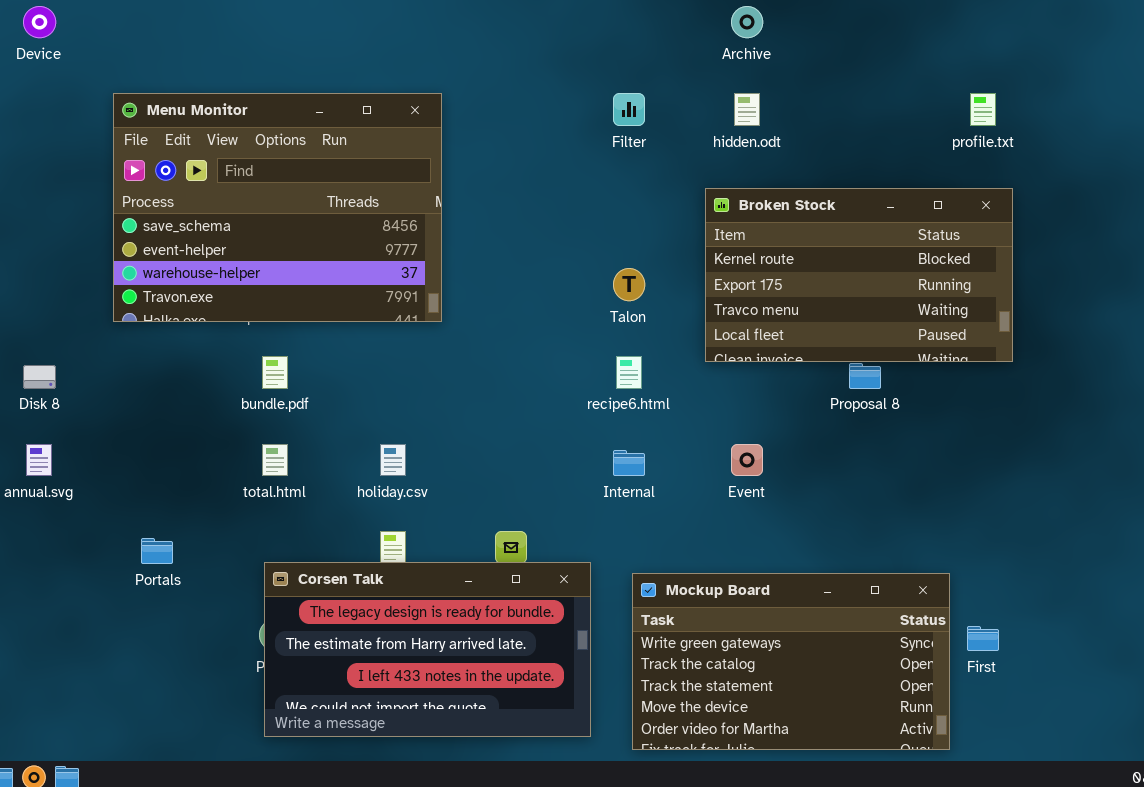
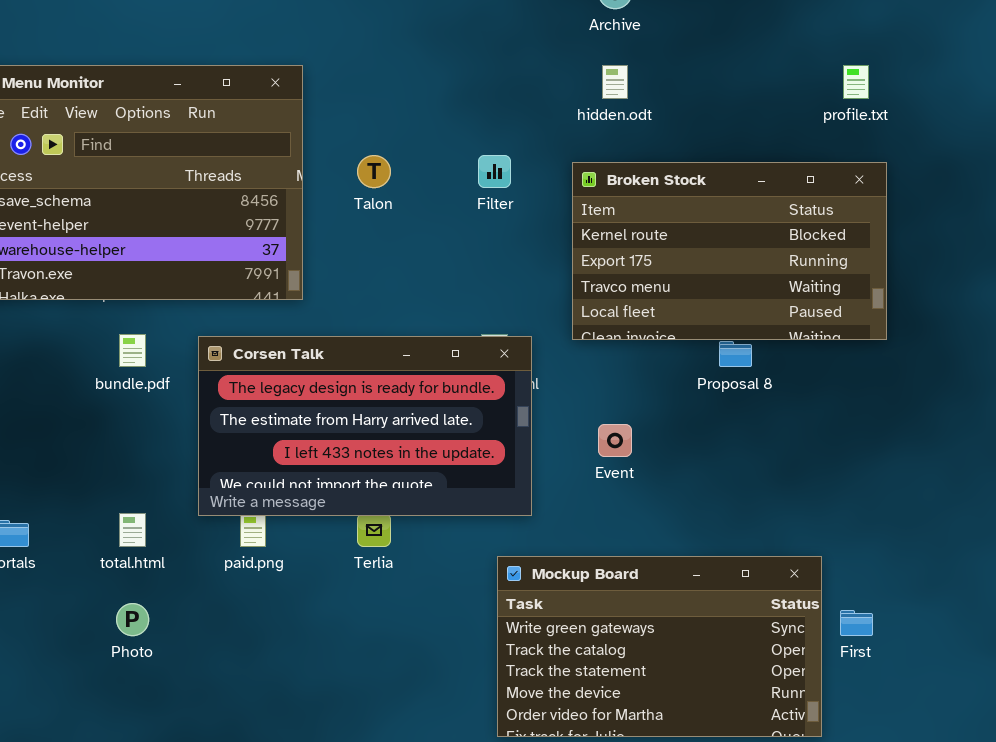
Filter: [613,93,645,126] -> [478,155,511,188], moved
Talon: [613,268,645,301] -> [357,155,391,188], moved
total.html: [262,444,288,476] -> [119,513,146,547], moved
Corsen Talk: [264,562,591,737] -> [198,336,532,516], moved

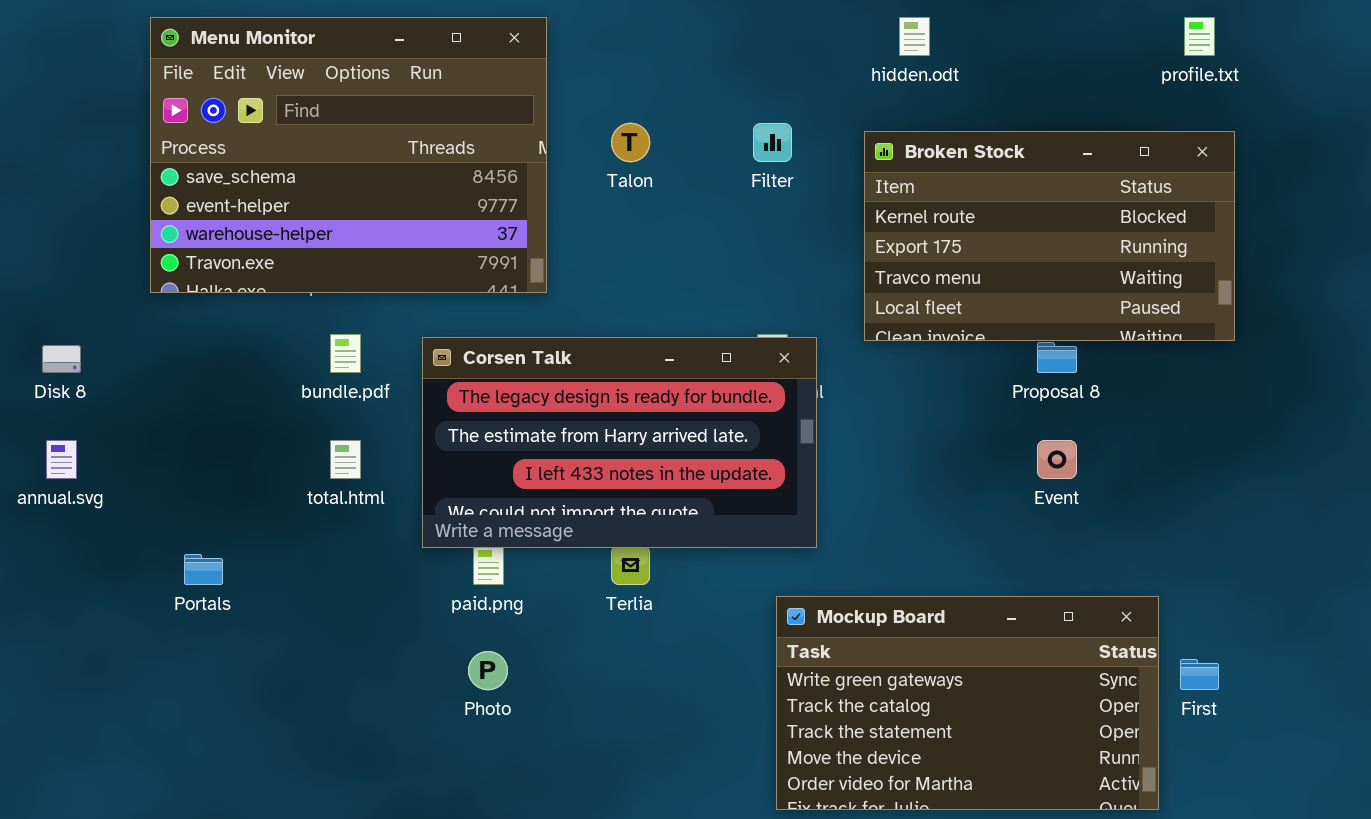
Event: [598,424,632,457] -> [1037,440,1077,479], moved
total.html: [119,513,146,547] -> [330,440,361,479], moved
Photo: [116,603,149,636] -> [468,651,508,690], moved

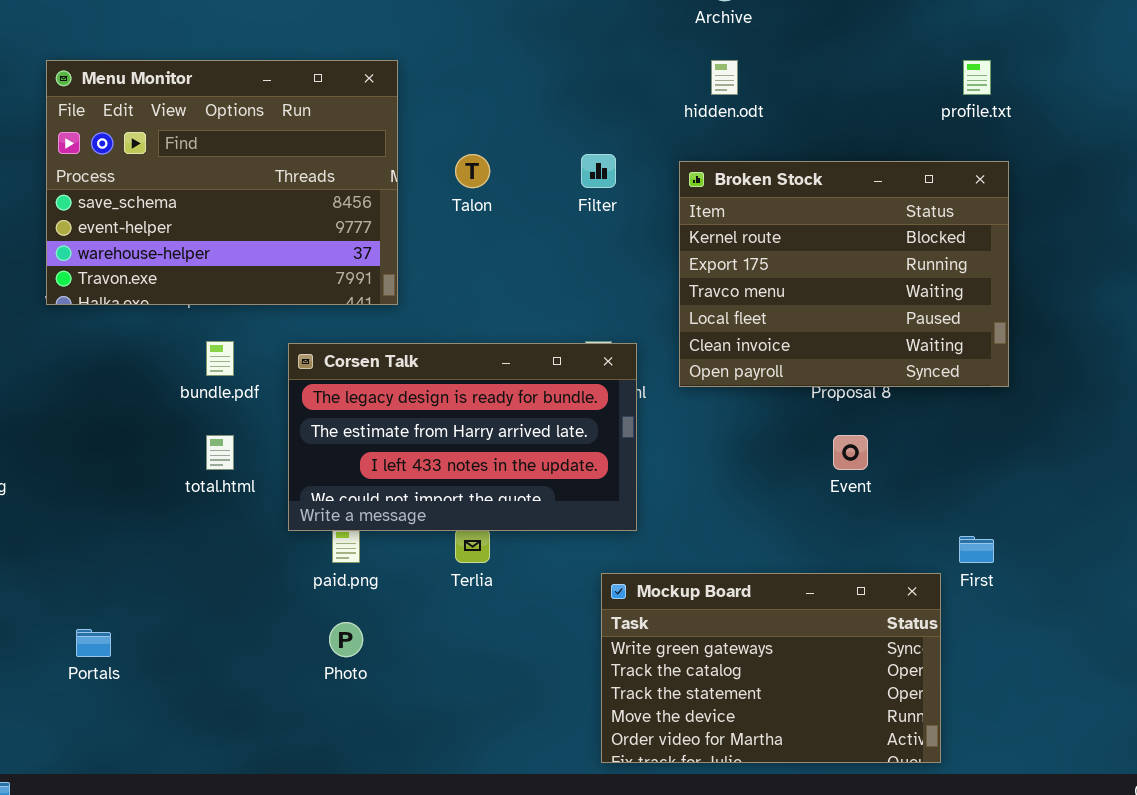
Broken Stock: [864,131,1235,341] -> [679,161,1009,387], resized
Portals: [184,554,223,585] -> [76,629,111,657], moved
First: [1180,659,1219,690] -> [959,536,994,563], moved

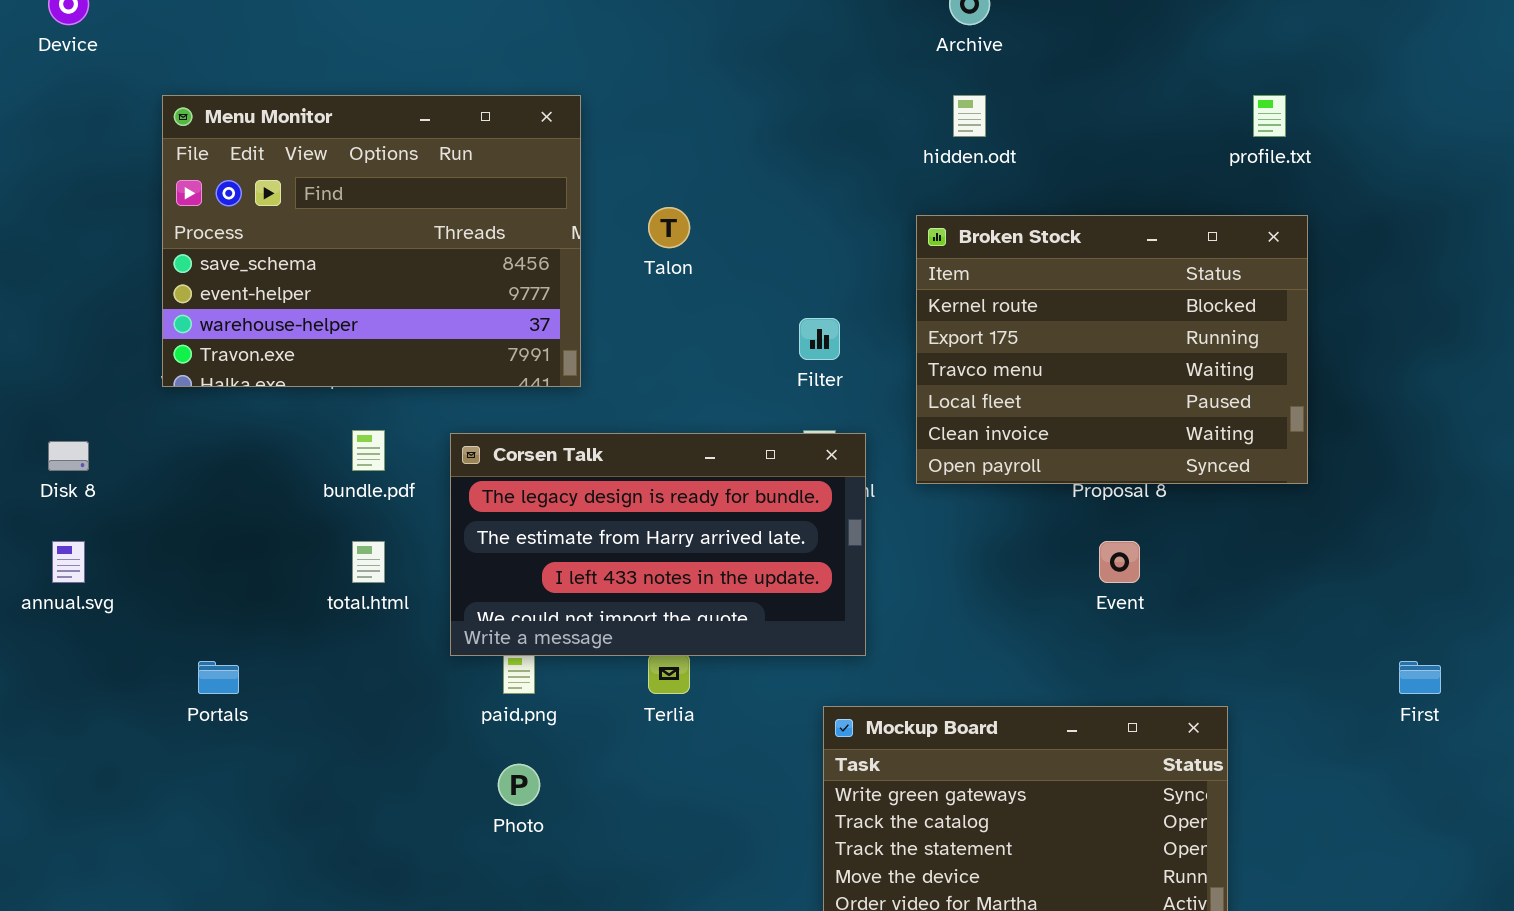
Filter: [581,154,616,188] -> [799,318,840,360], moved
First: [959,536,994,563] -> [1399,661,1441,694], moved
Portals: [76,629,111,657] -> [198,661,239,694], moved

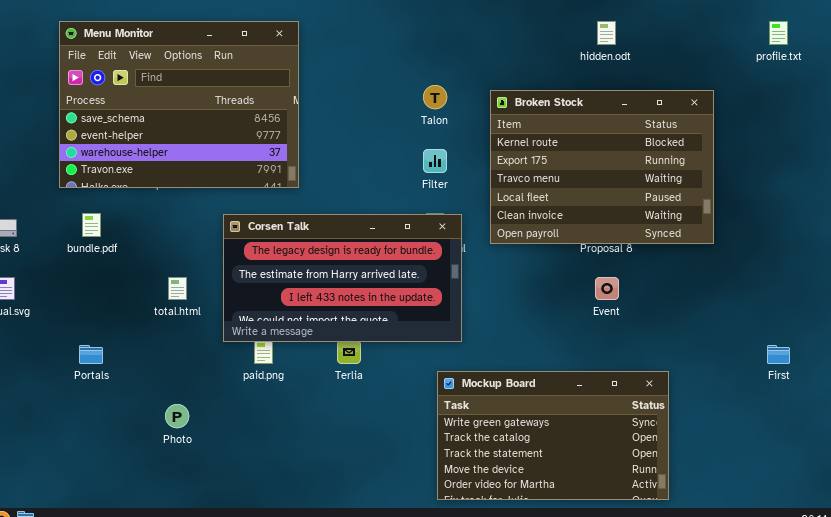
hidden.odt: [953,95,986,137] -> [597,21,616,45], moved
profile.txt: [1253,95,1286,137] -> [769,21,788,45], moved
Talon: [648,207,690,248] -> [423,85,447,109], moved
bundle.pdf: [352,430,385,471] -> [82,213,101,237], moved
Photo: [498,764,540,806] -> [165,404,189,428], moved

